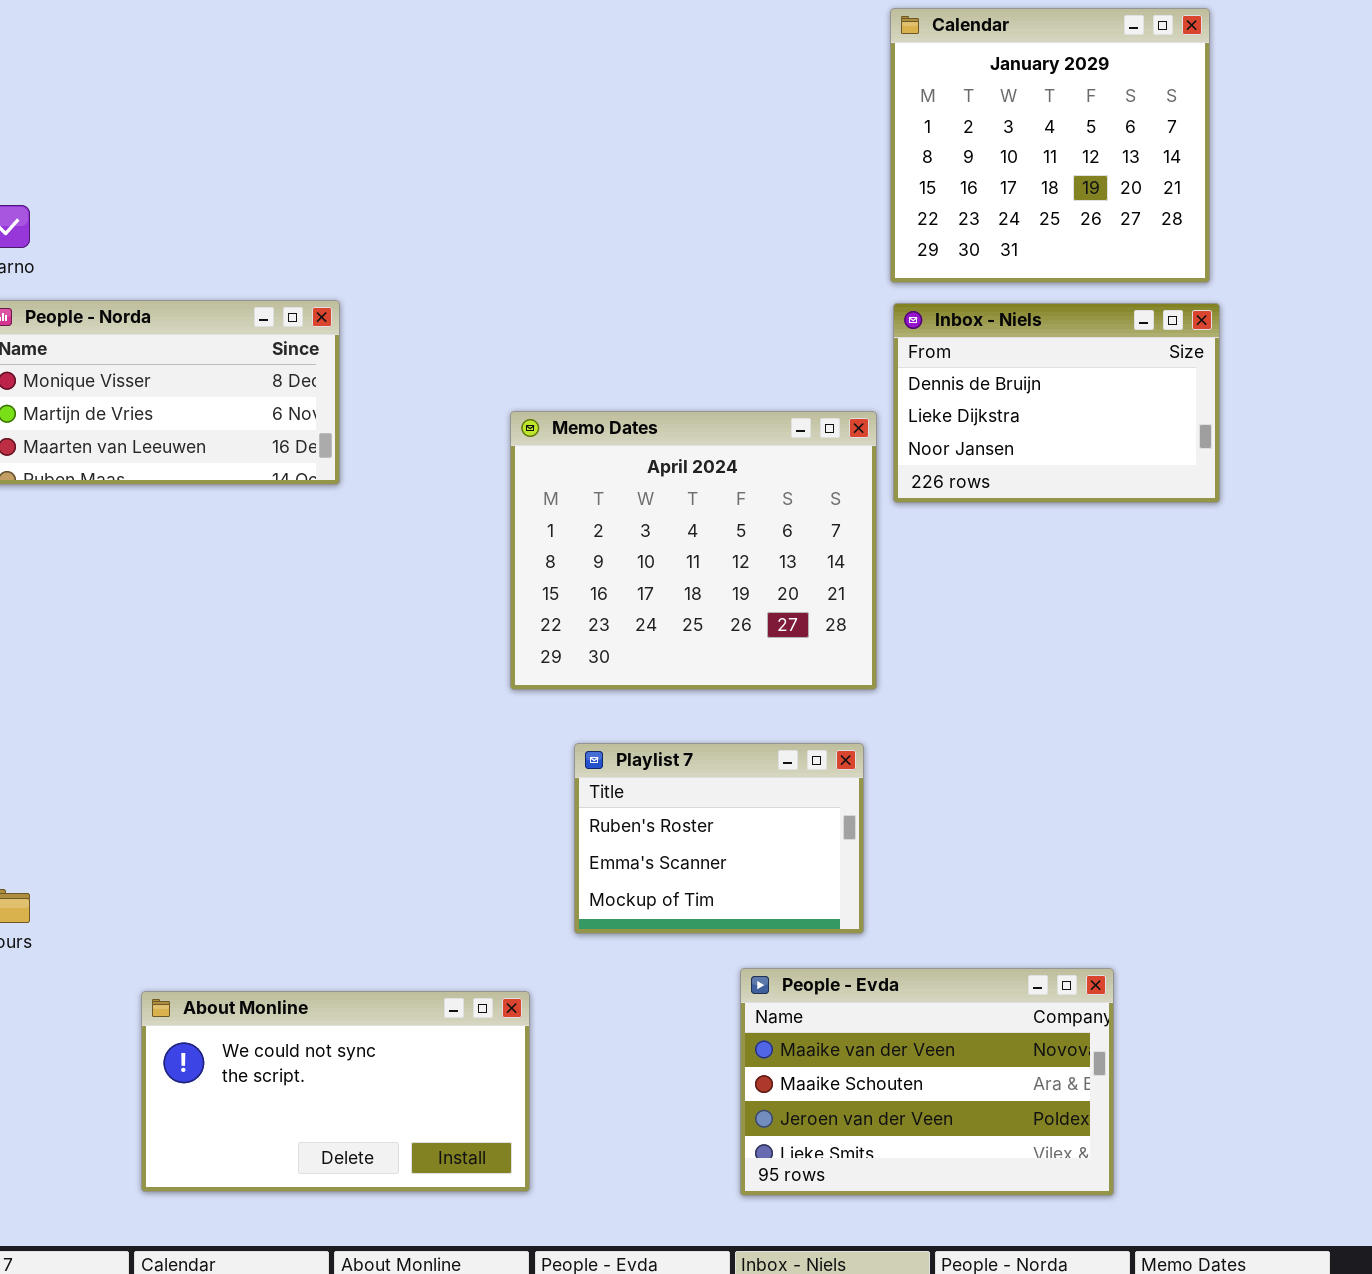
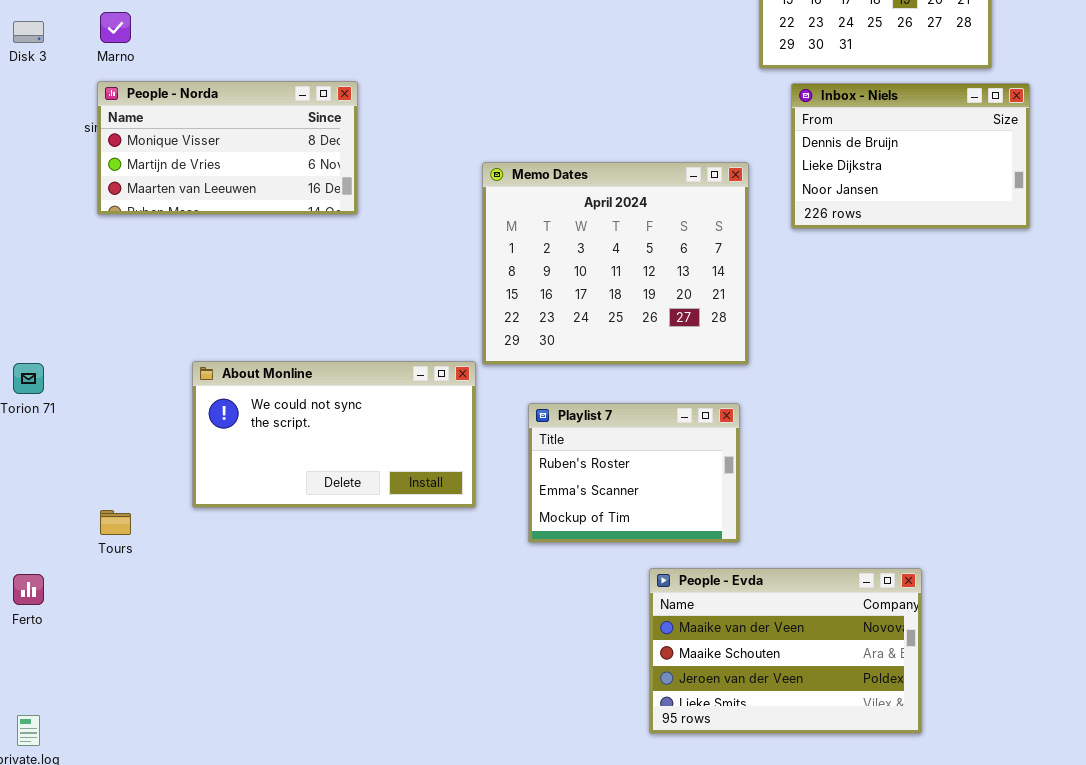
Inbox - Niels: [893,303,1220,503] -> [791,83,1030,229], moved
About Monline: [141,991,530,1192] -> [192,361,476,508], moved

